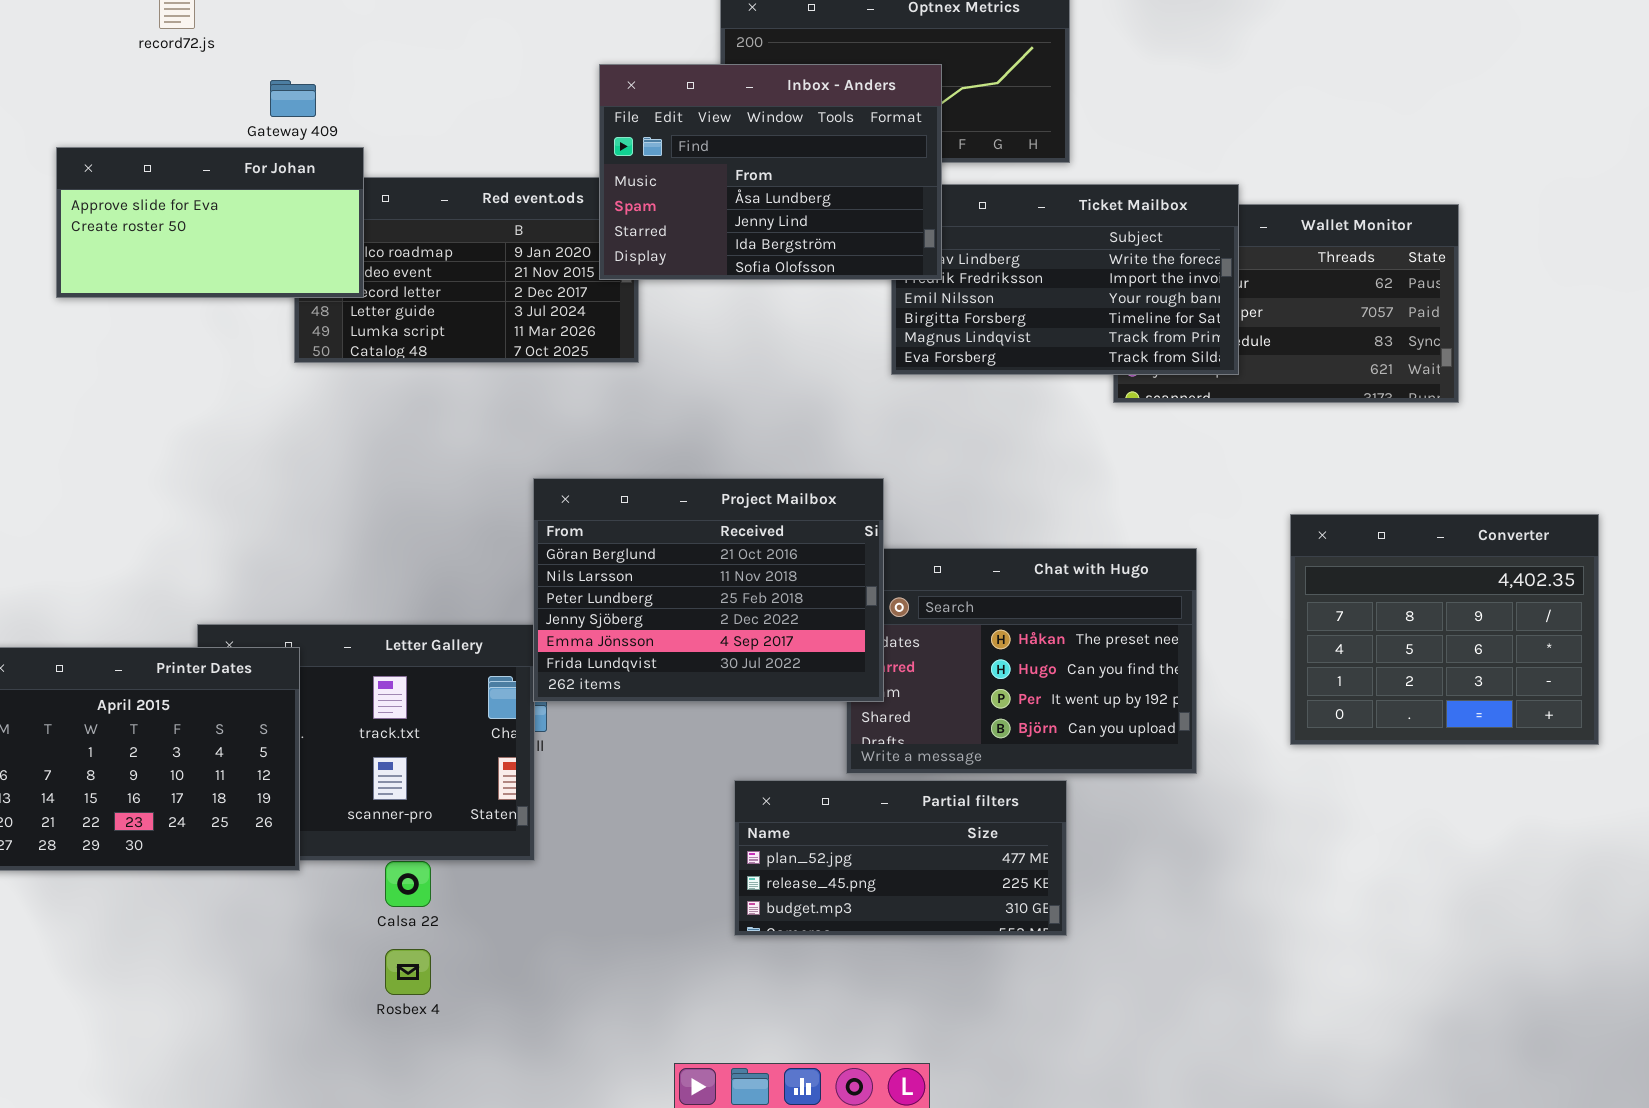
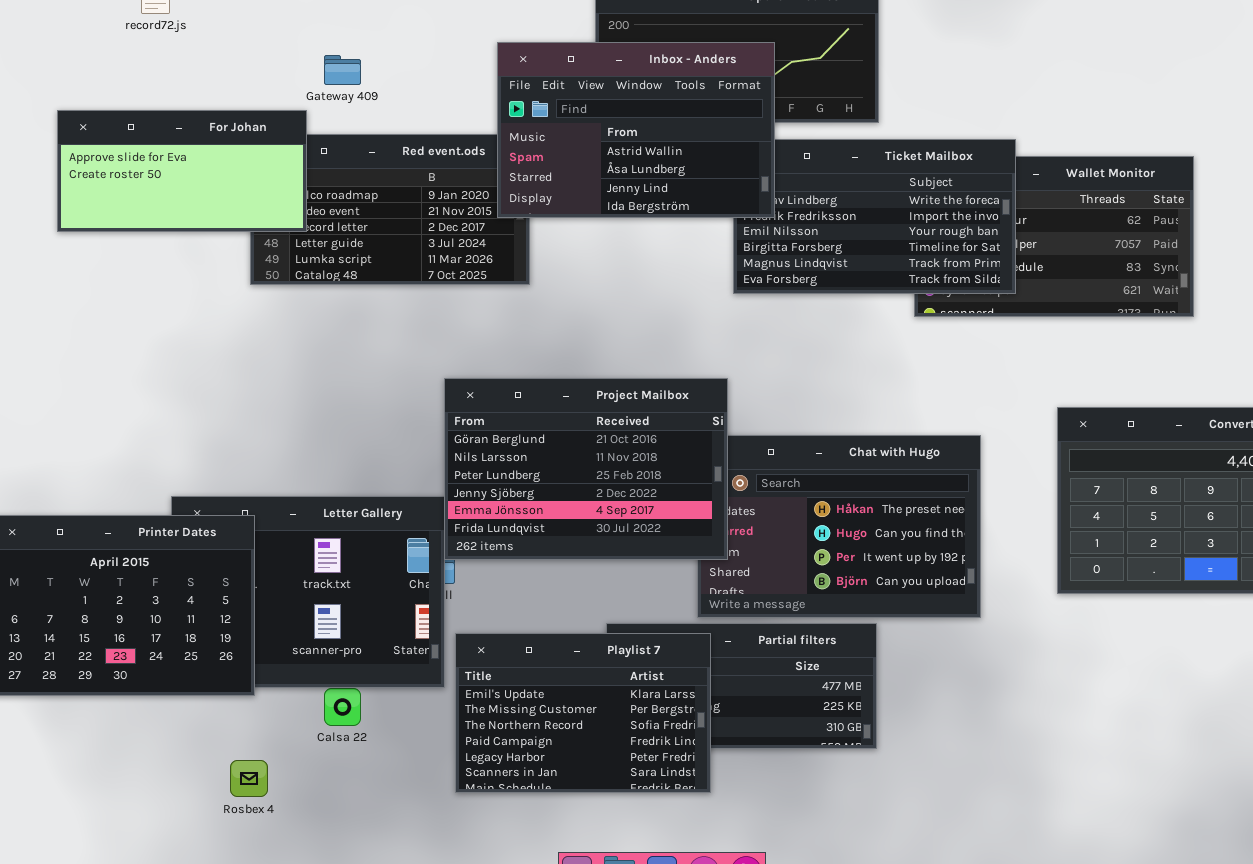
Inbox - Anders: [599,64,942,280] -> [497,42,775,218], scrolled up 1 row
Gateway 409: [270,80,316,117] -> [324,55,361,85], moved
Playlist 7: none -> [455,633,711,793], opened
Rosbex 4: [385,949,431,995] -> [230,760,268,797], moved

